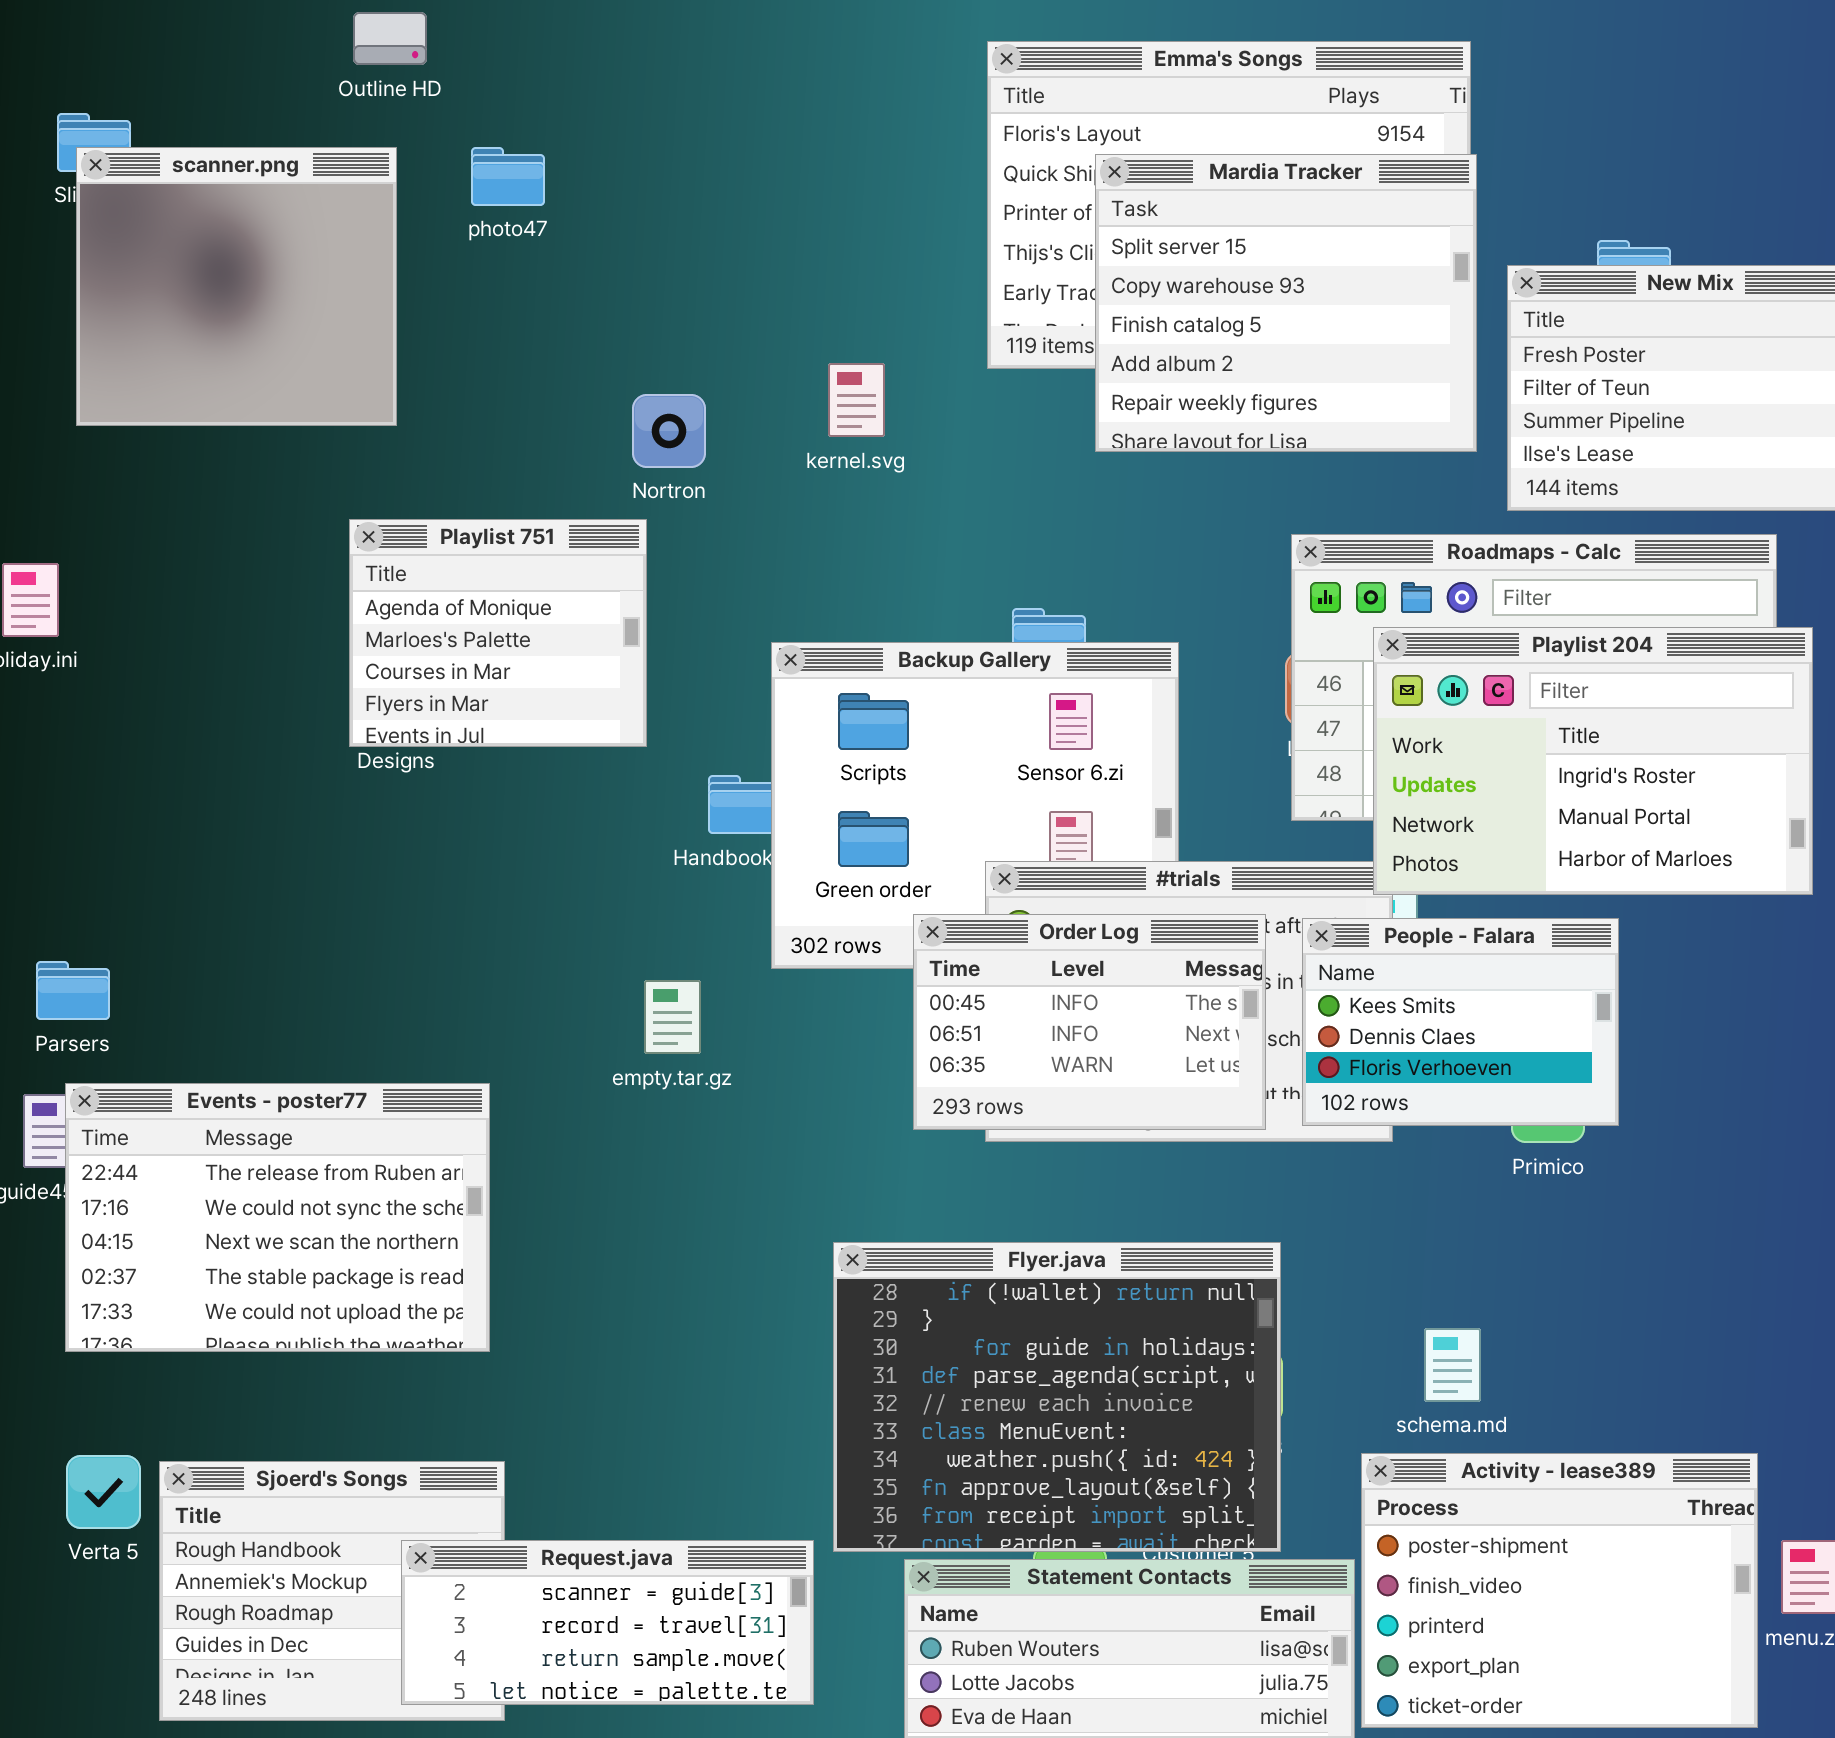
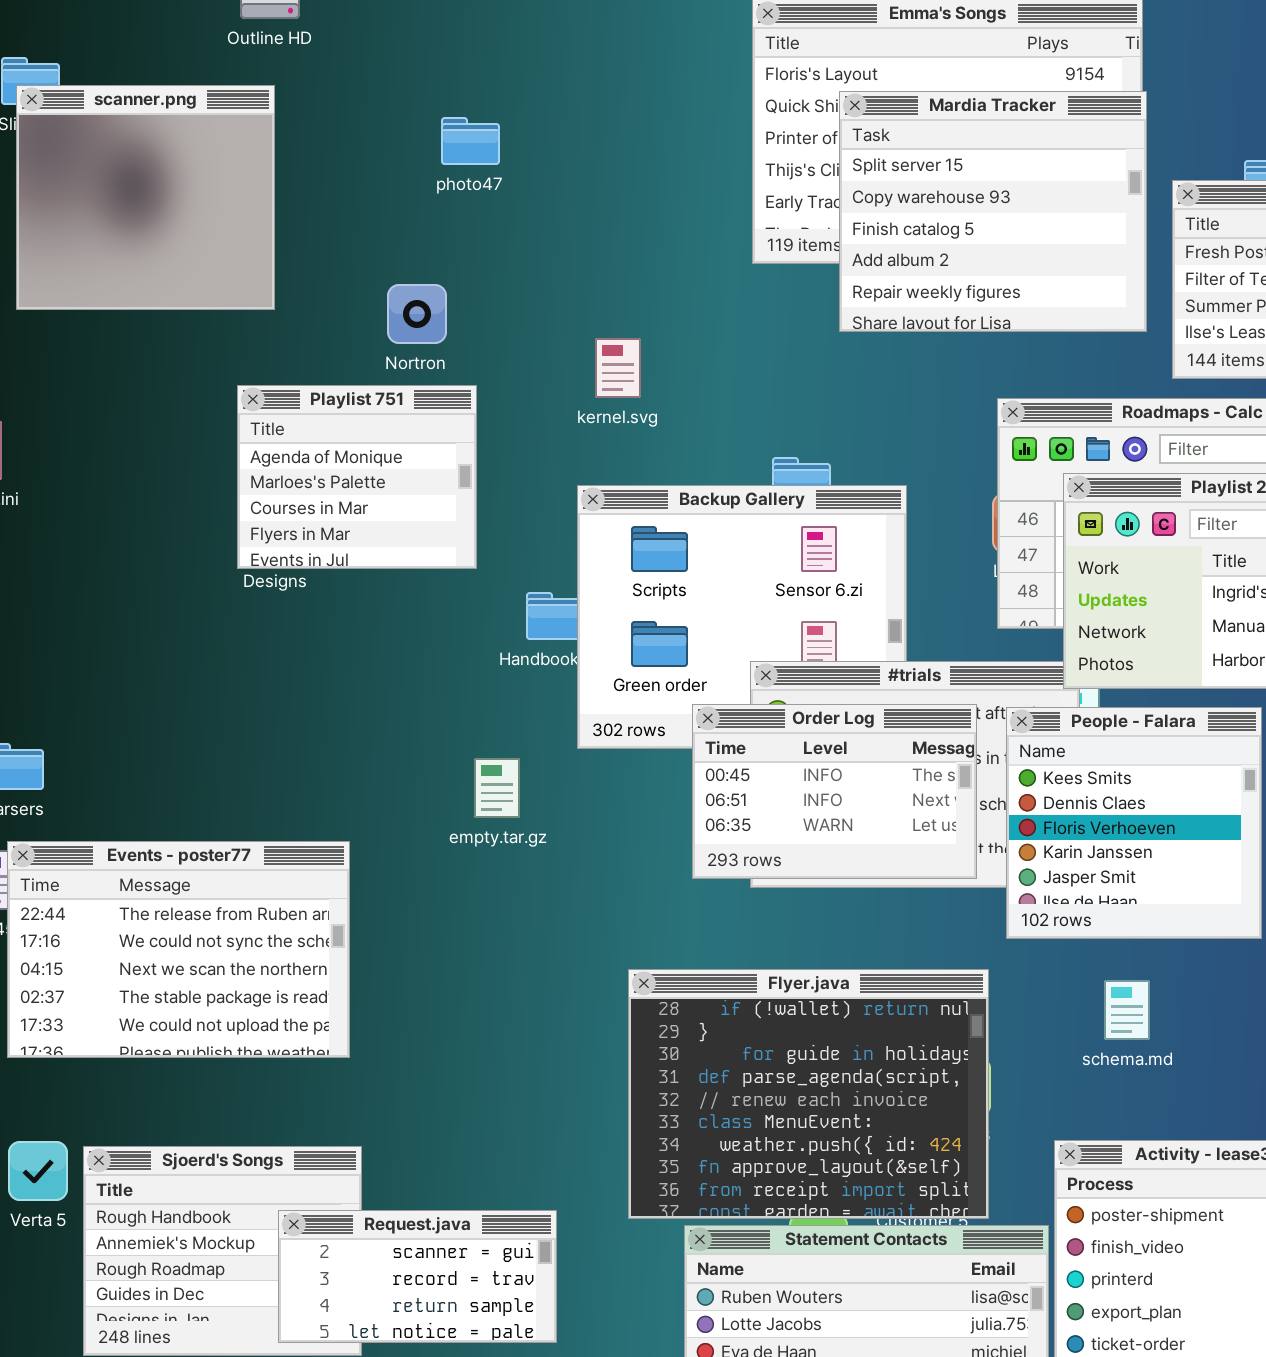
photo47: [471,147,545,206] -> [441,117,500,165], moved
kernel.svg: [828,363,885,437] -> [595,338,641,398], moved
Nortron: [632,394,706,468] -> [387,284,447,344], moved
People - Falara: [1302,918,1619,1126] -> [1006,707,1262,939], resized
schema.md: [1424,1328,1481,1402] -> [1104,980,1150,1040], moved
Request.java: [401,1540,814,1705] -> [278,1210,557,1343], resized

